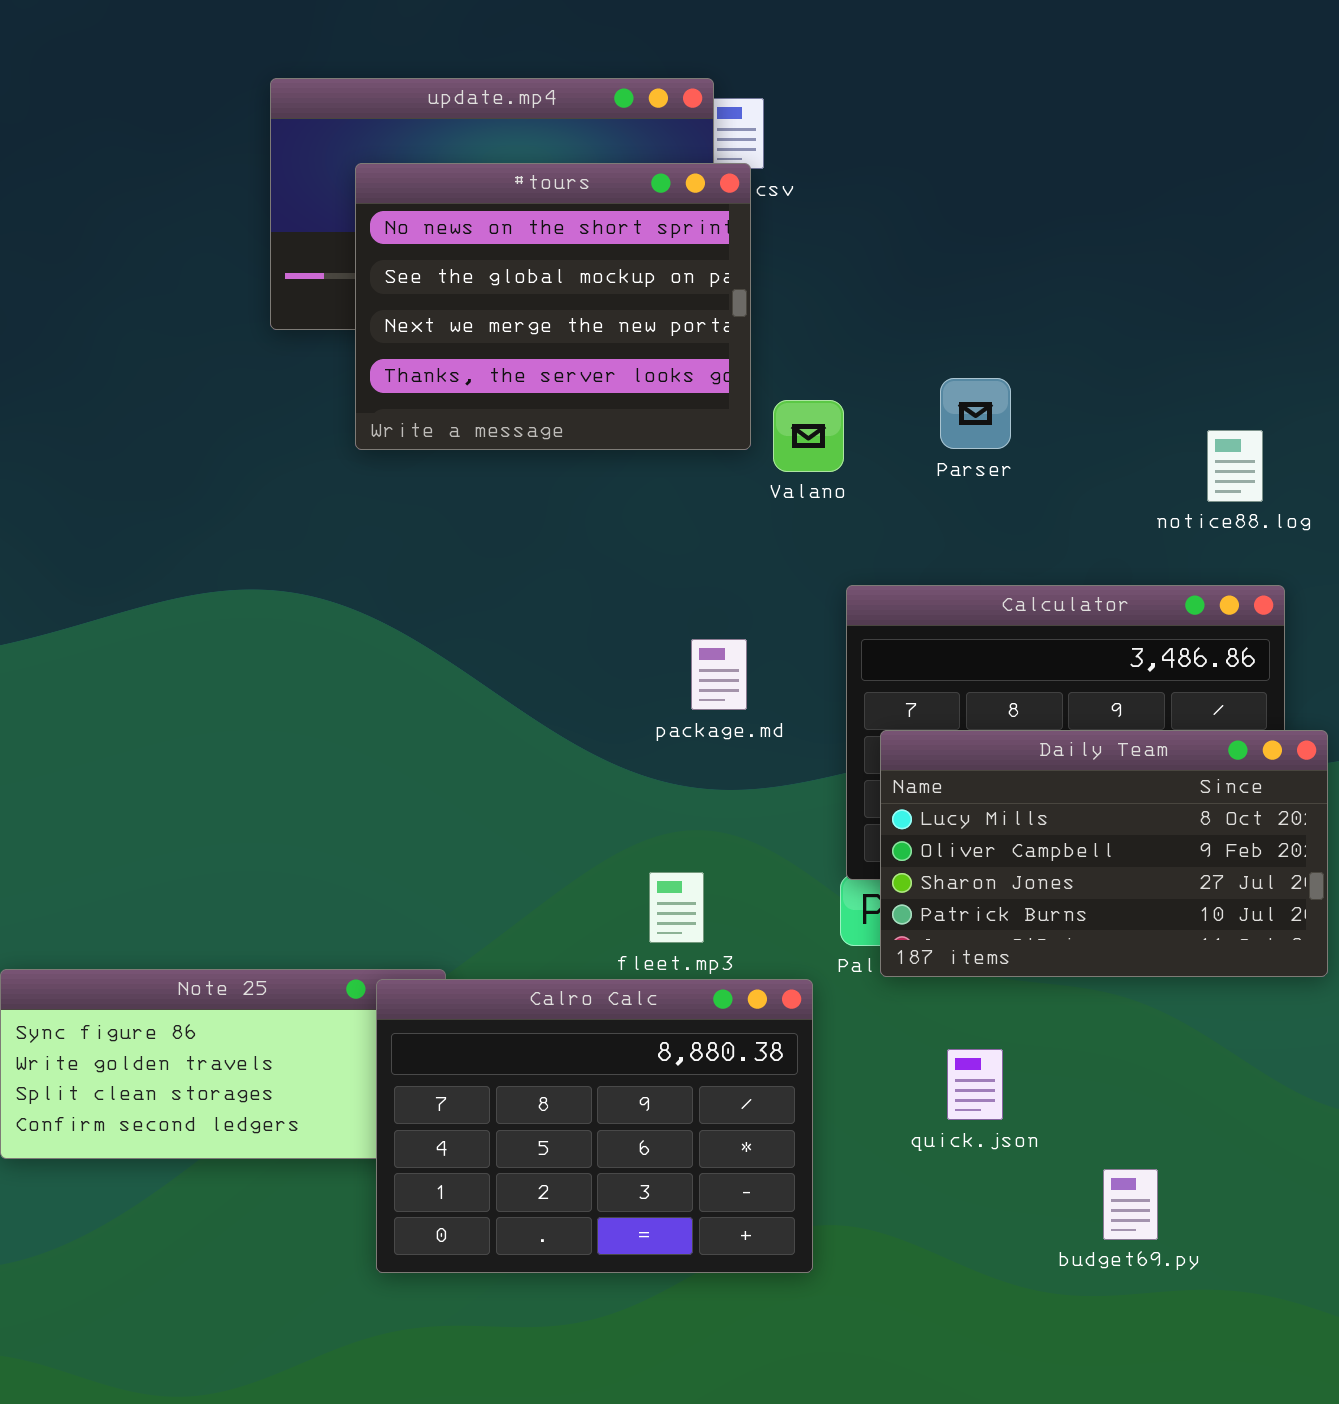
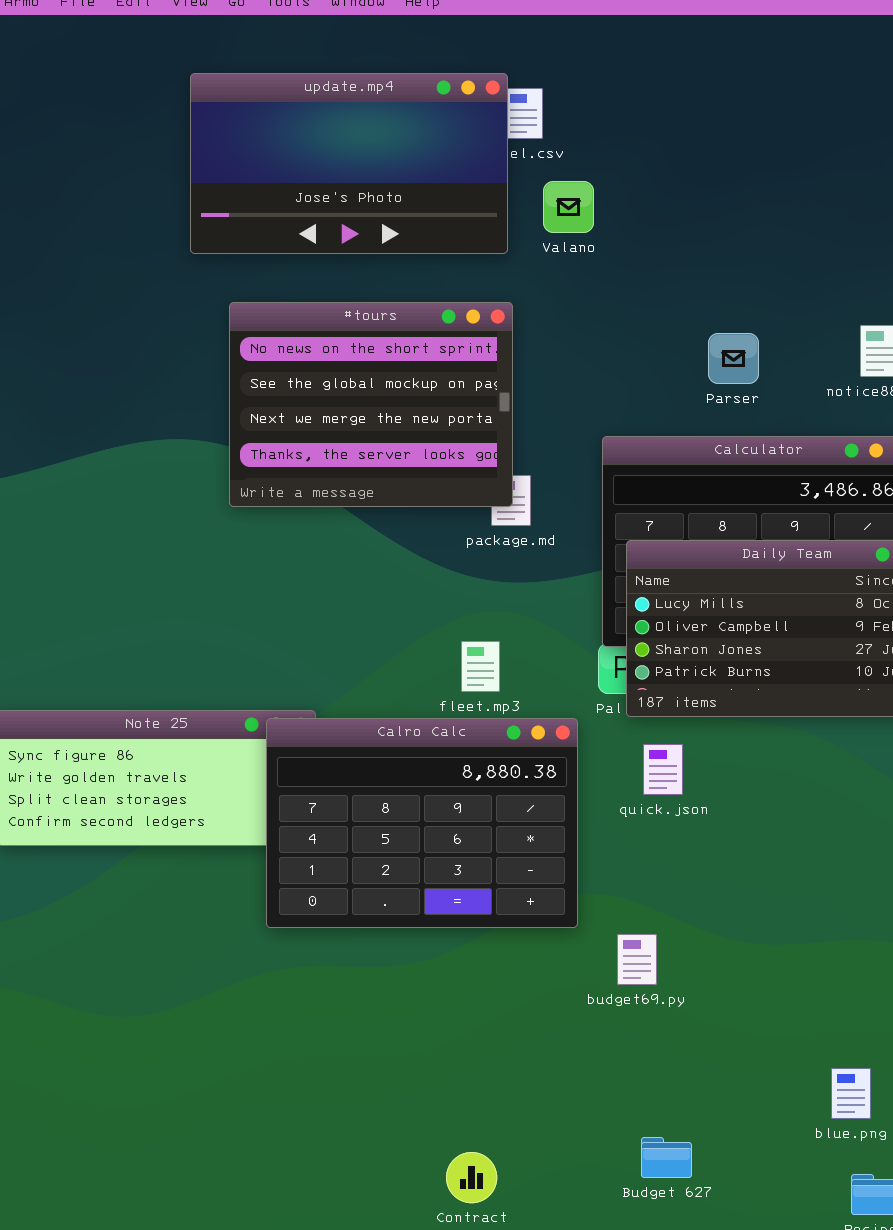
#tours: [355,163,751,450] -> [229,302,513,507], moved
Parser: [940,378,1011,449] -> [708,333,759,384], moved
Valano: [773,400,844,472] -> [543,181,594,233], moved
quick.json: [947,1049,1003,1120] -> [643,744,683,795], moved
budget69.py: [1103,1169,1158,1240] -> [617,934,657,985], moved

